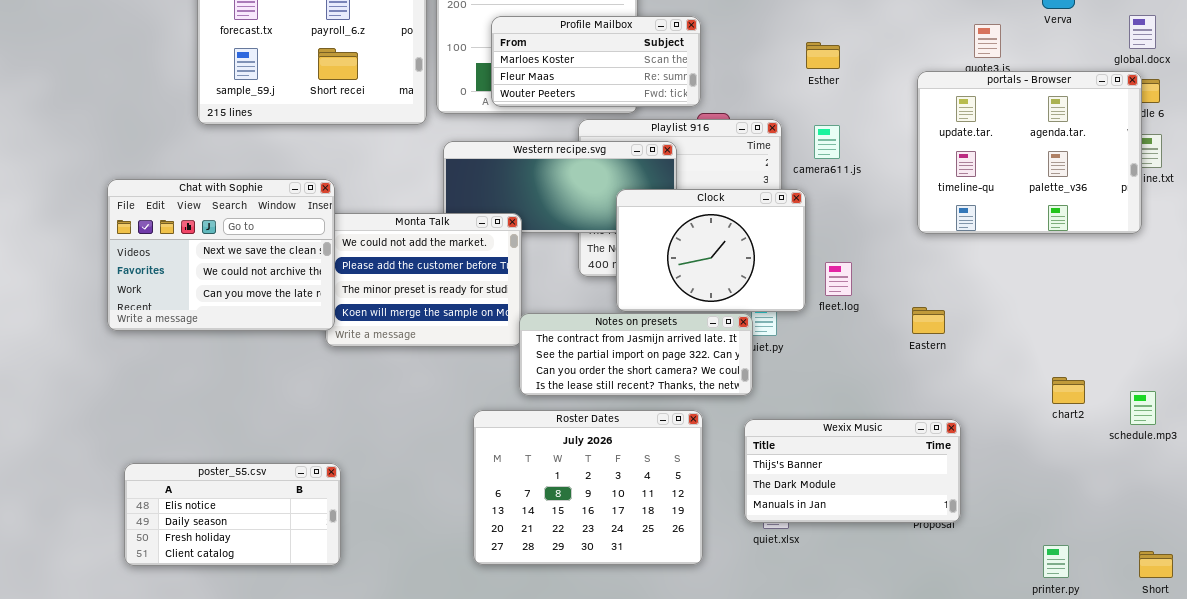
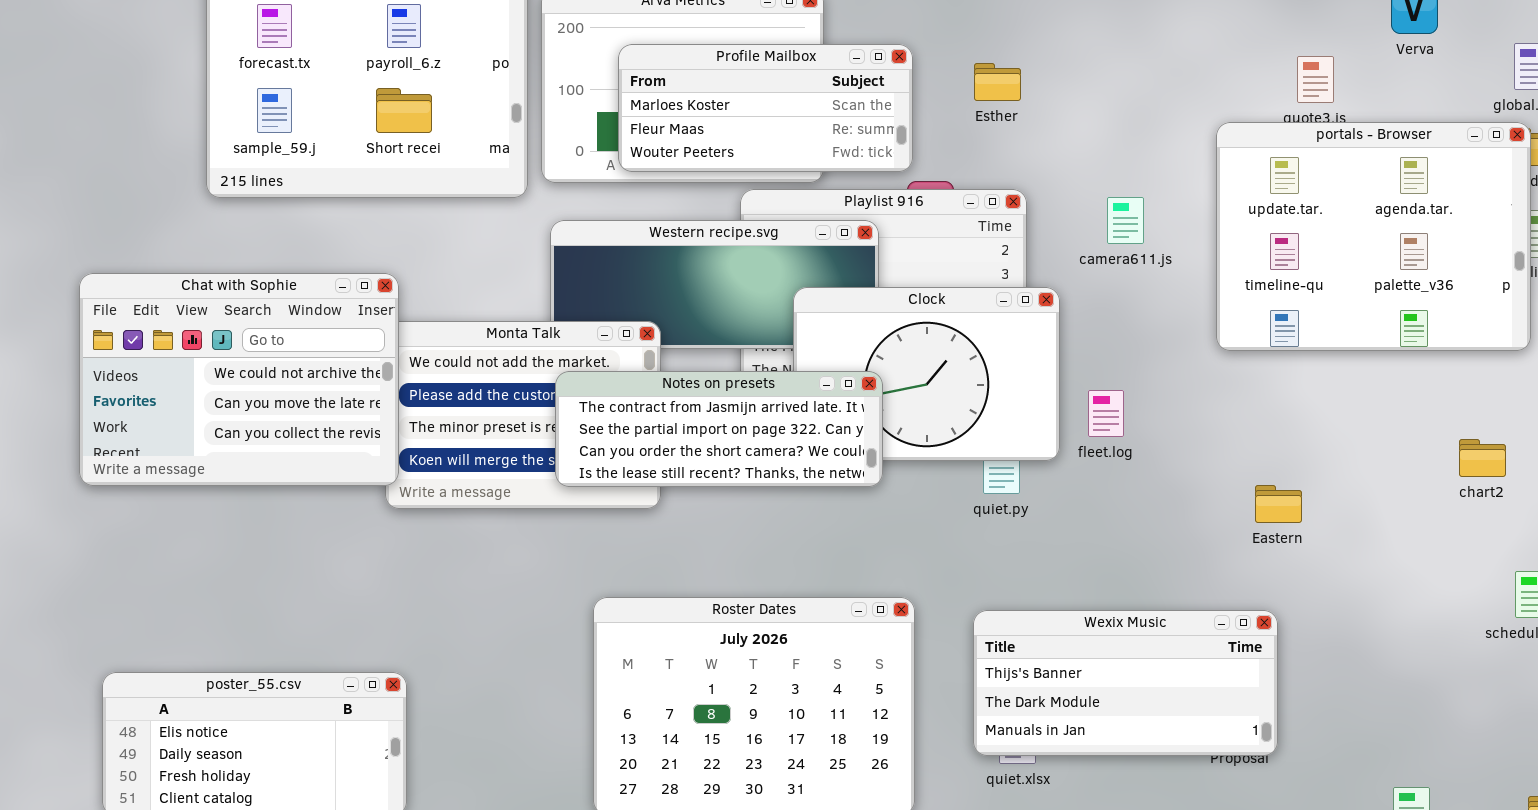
Esther: [806,42,840,69] -> [974,63,1021,101], moved
camera611.js: [814,125,840,159] -> [1107,197,1144,244], moved
Chat with Sophie: [107,179,335,331] -> [79,273,399,486], scrolled down 1 row
Eastern: [912,307,945,334] -> [1255,485,1302,523], moved
Notes on presets: [519,313,753,396] -> [555,371,883,487], moved
chart2: [1052,377,1085,404] -> [1459,439,1506,477], moved

